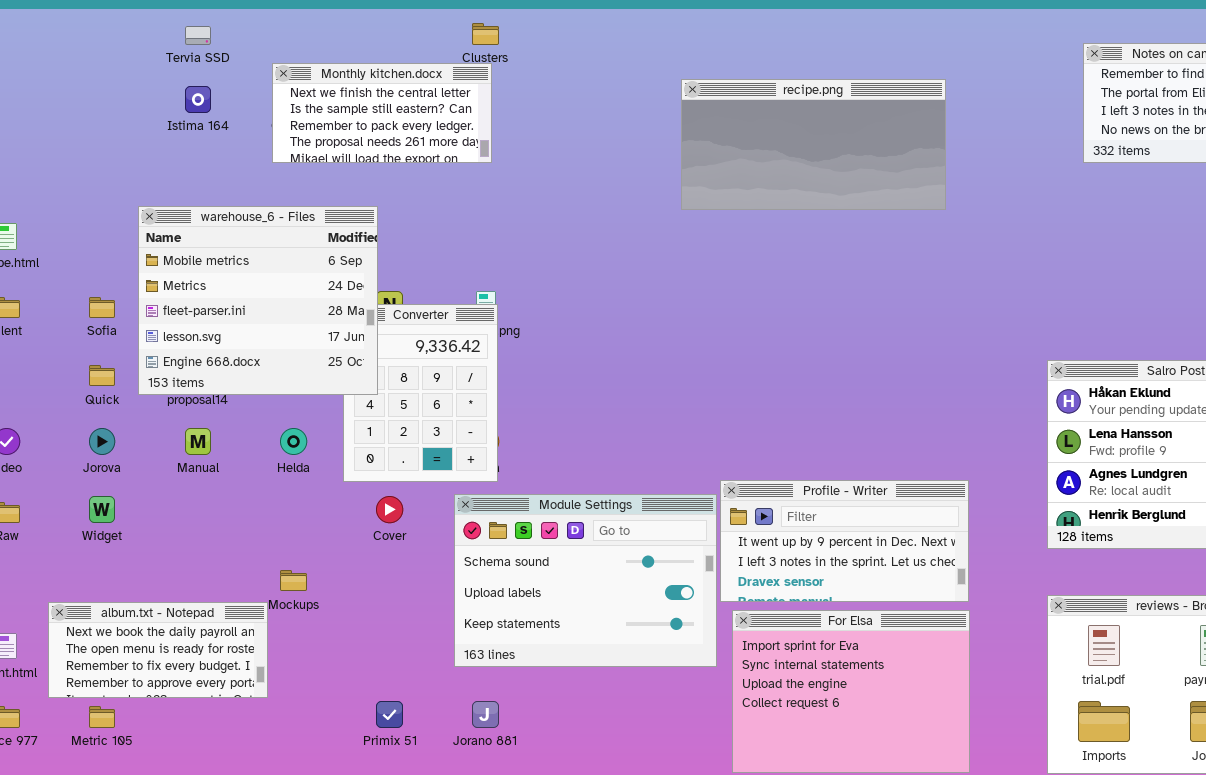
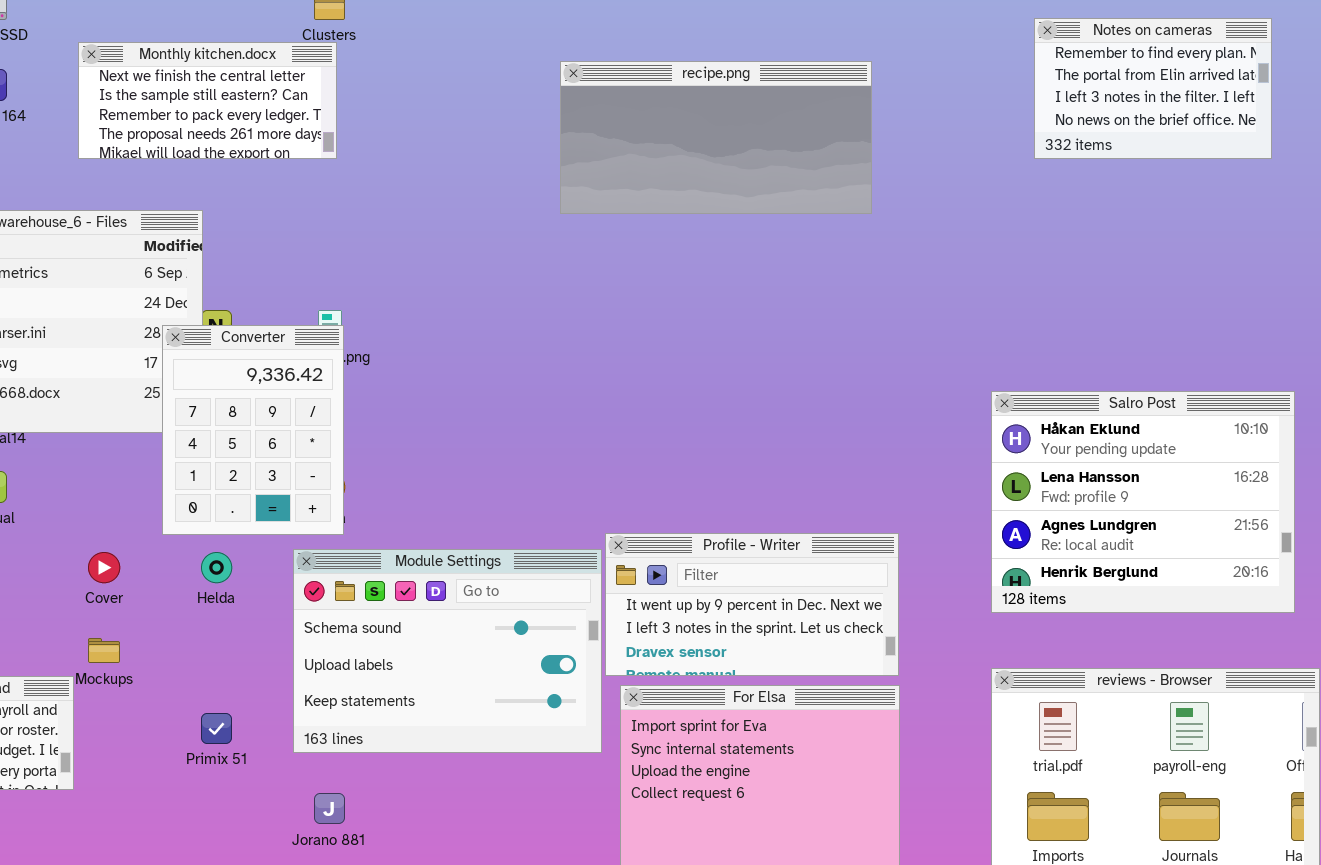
Converter: [343,304,498,482] -> [162,325,344,535], raised
Helda: [280,428,307,455] -> [201,552,232,583], moved
Cover: [376,496,403,523] -> [88,552,120,583], moved
Primix 51: [376,701,403,728] -> [201,713,232,744], moved

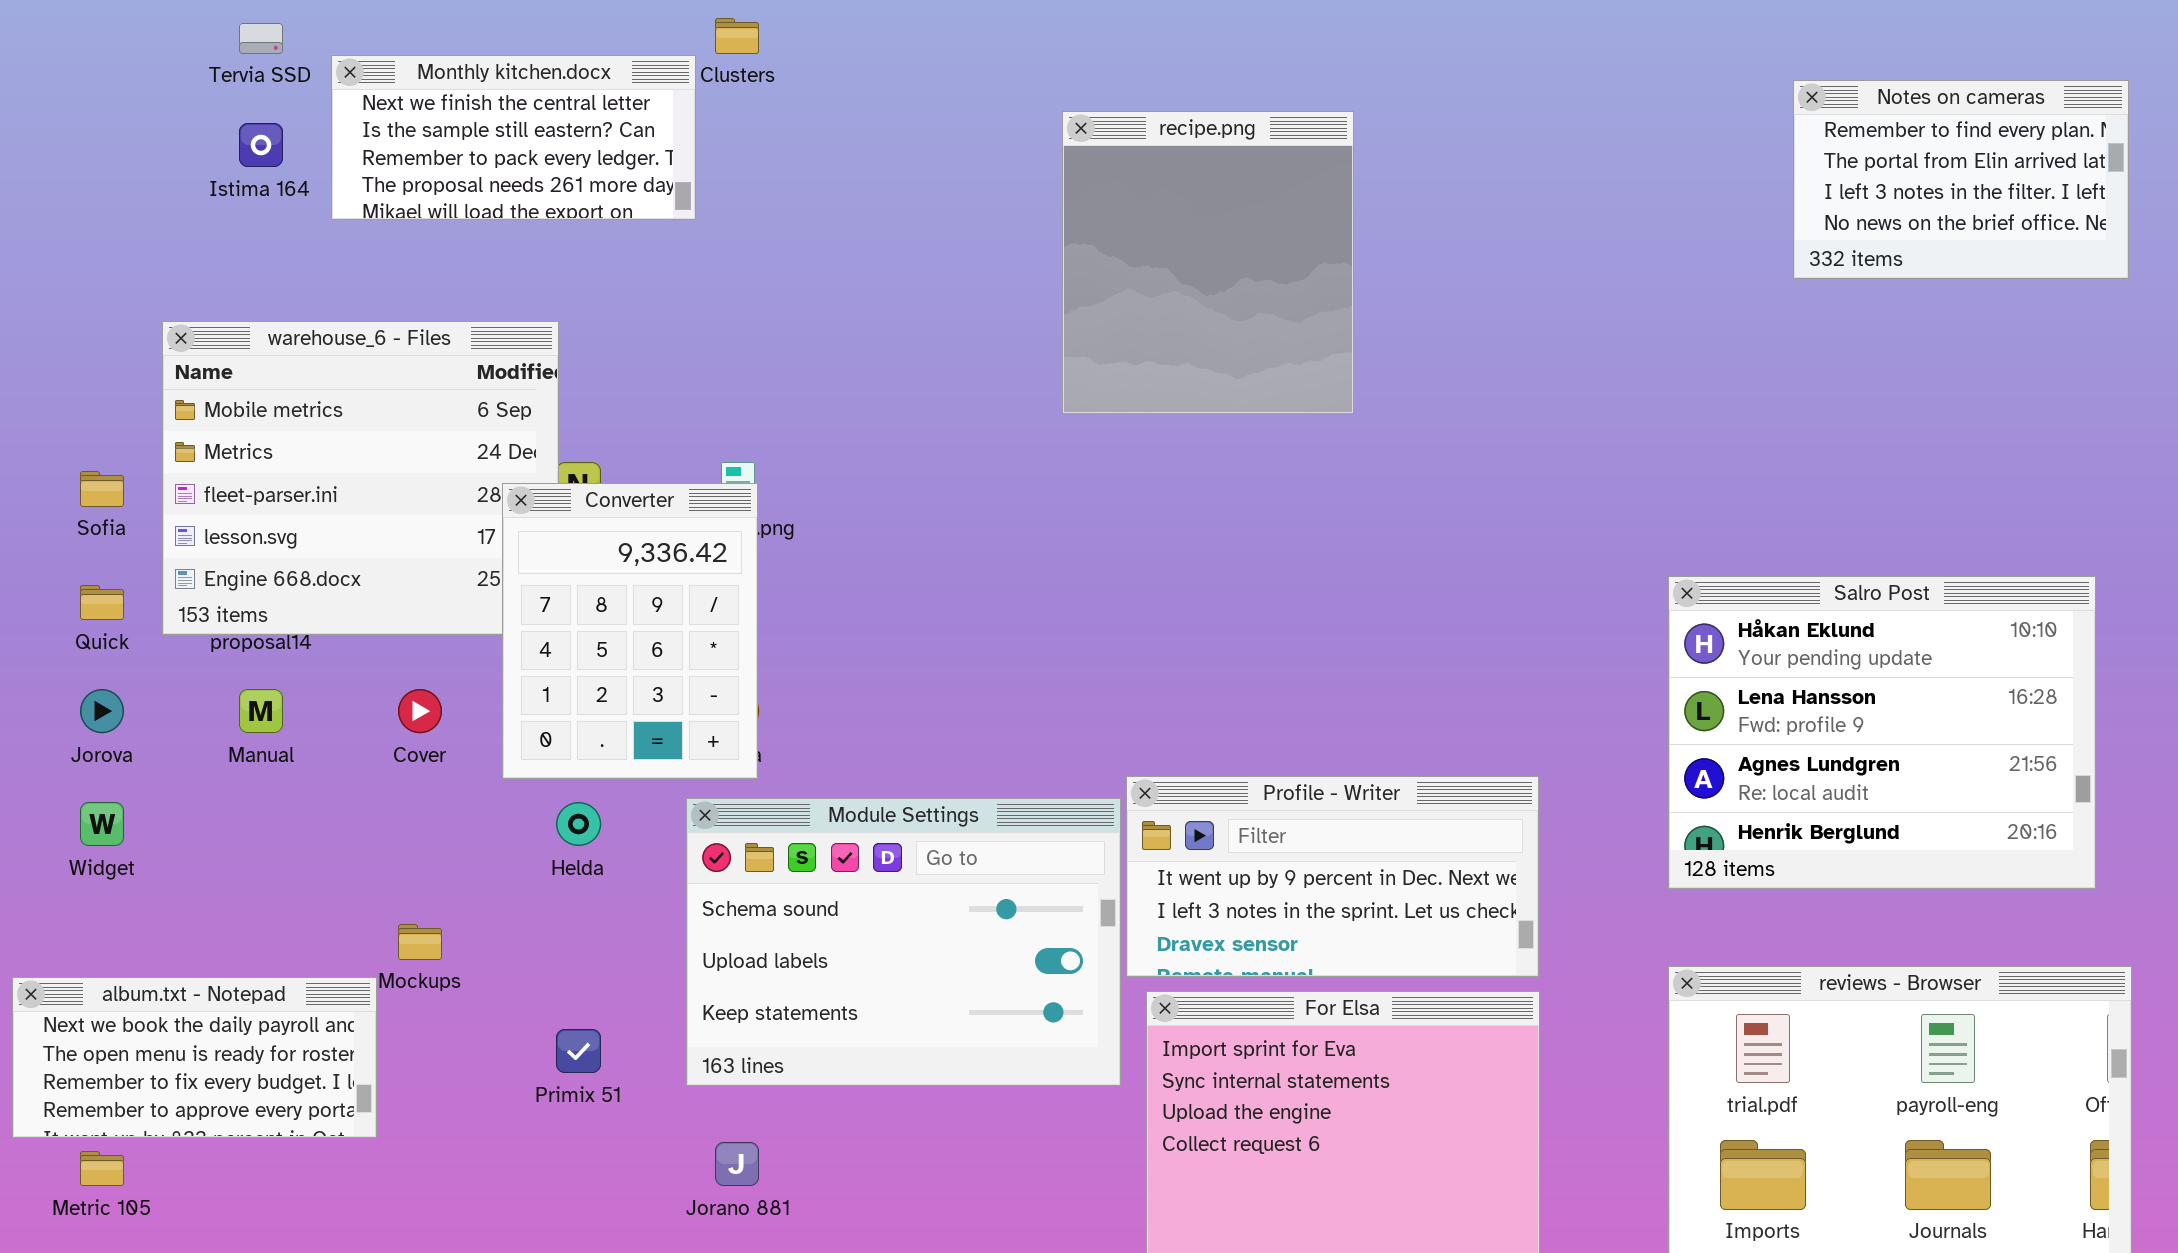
Notes on cameras: [1034,18,1272,159] -> [1793,80,2129,279], moved
Monthly kitchen.docx: [78,42,337,159] -> [331,55,696,220], moved
recipe.png: [560,61,872,214] -> [1062,111,1354,414], resized
Cover: [88,552,120,583] -> [398,689,442,733], moved

